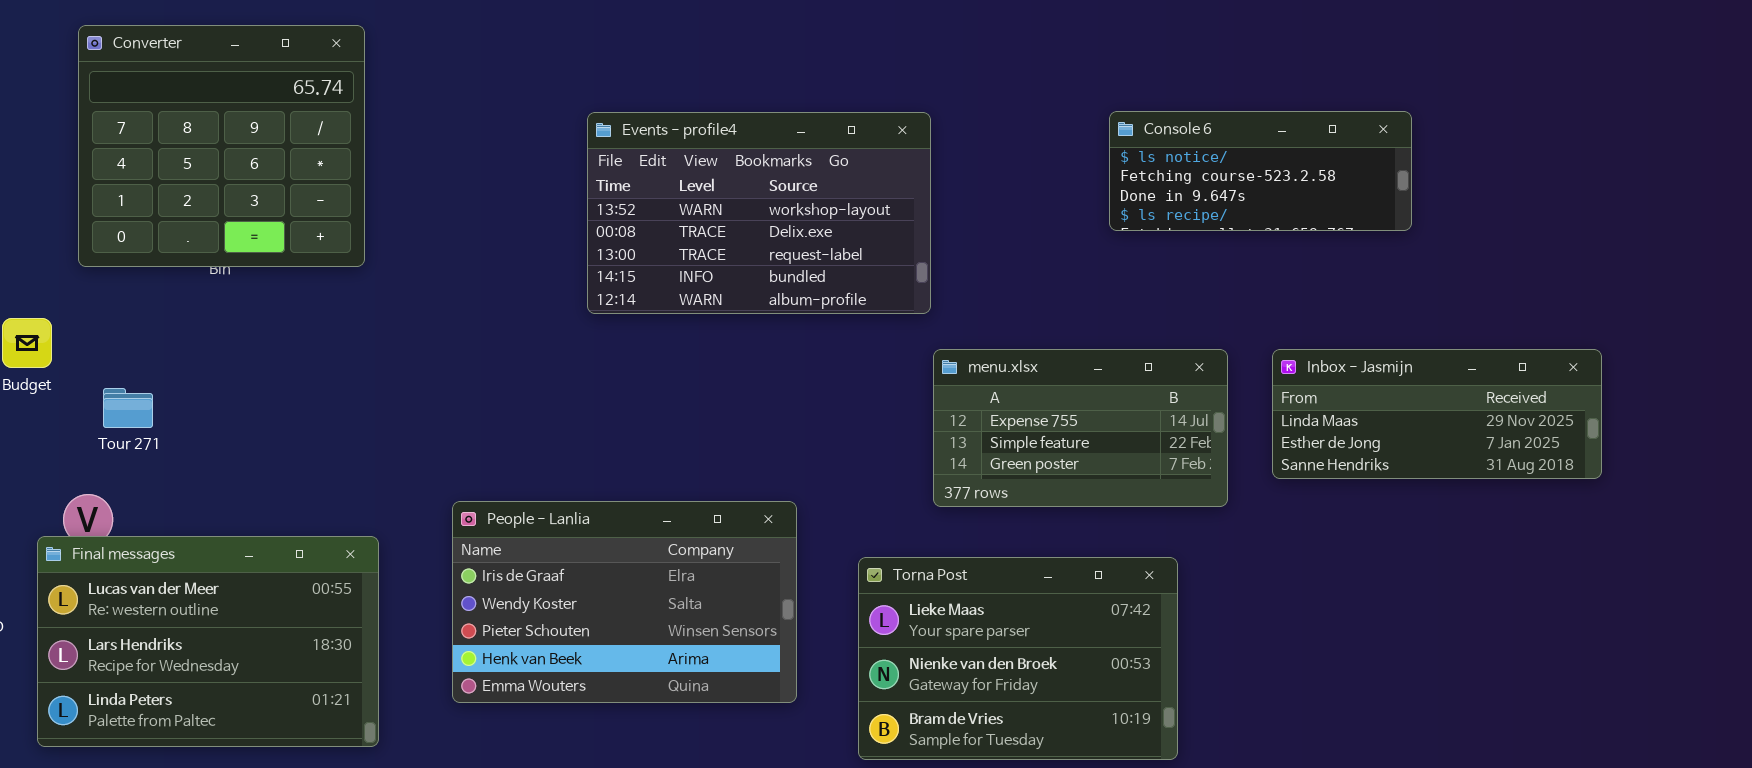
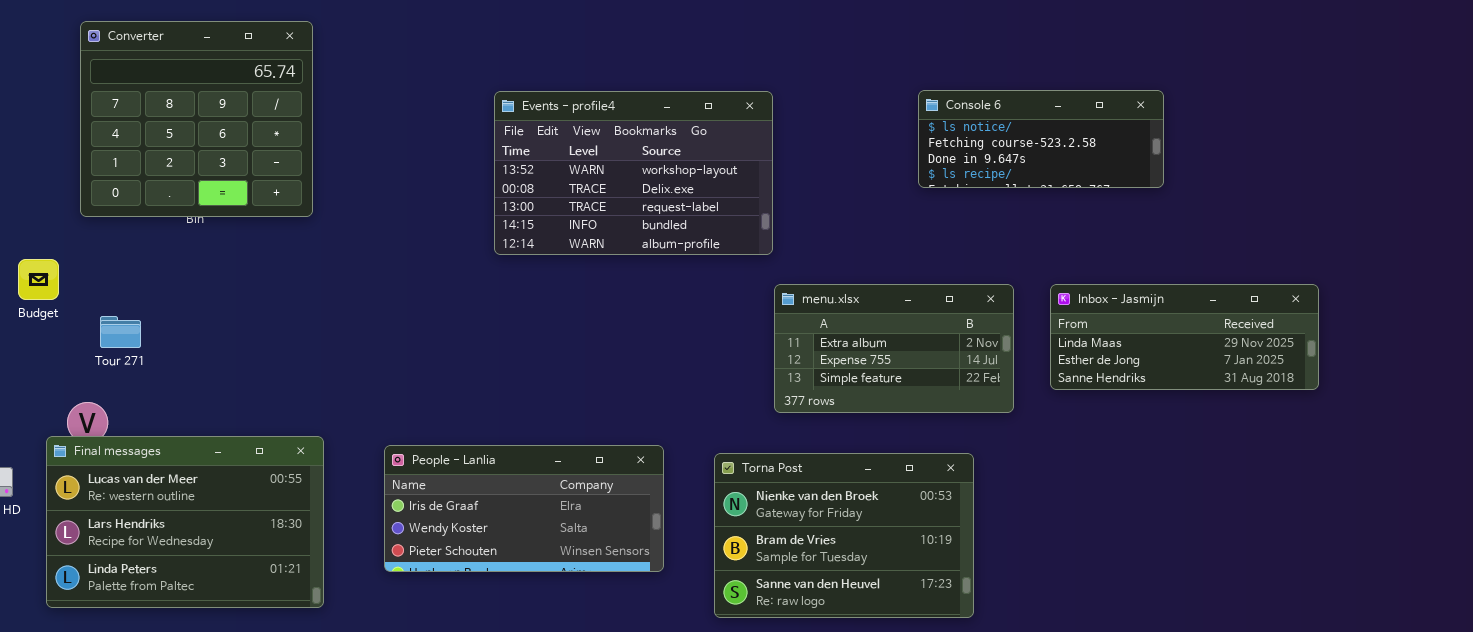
menu.xlsx: [933,349,1228,507] -> [774,284,1014,413], scrolled up 1 row
People - Lanlia: [452,501,797,703] -> [384,445,664,572], resized
Torna Post: [858,557,1178,760] -> [714,453,974,618], scrolled down 1 row

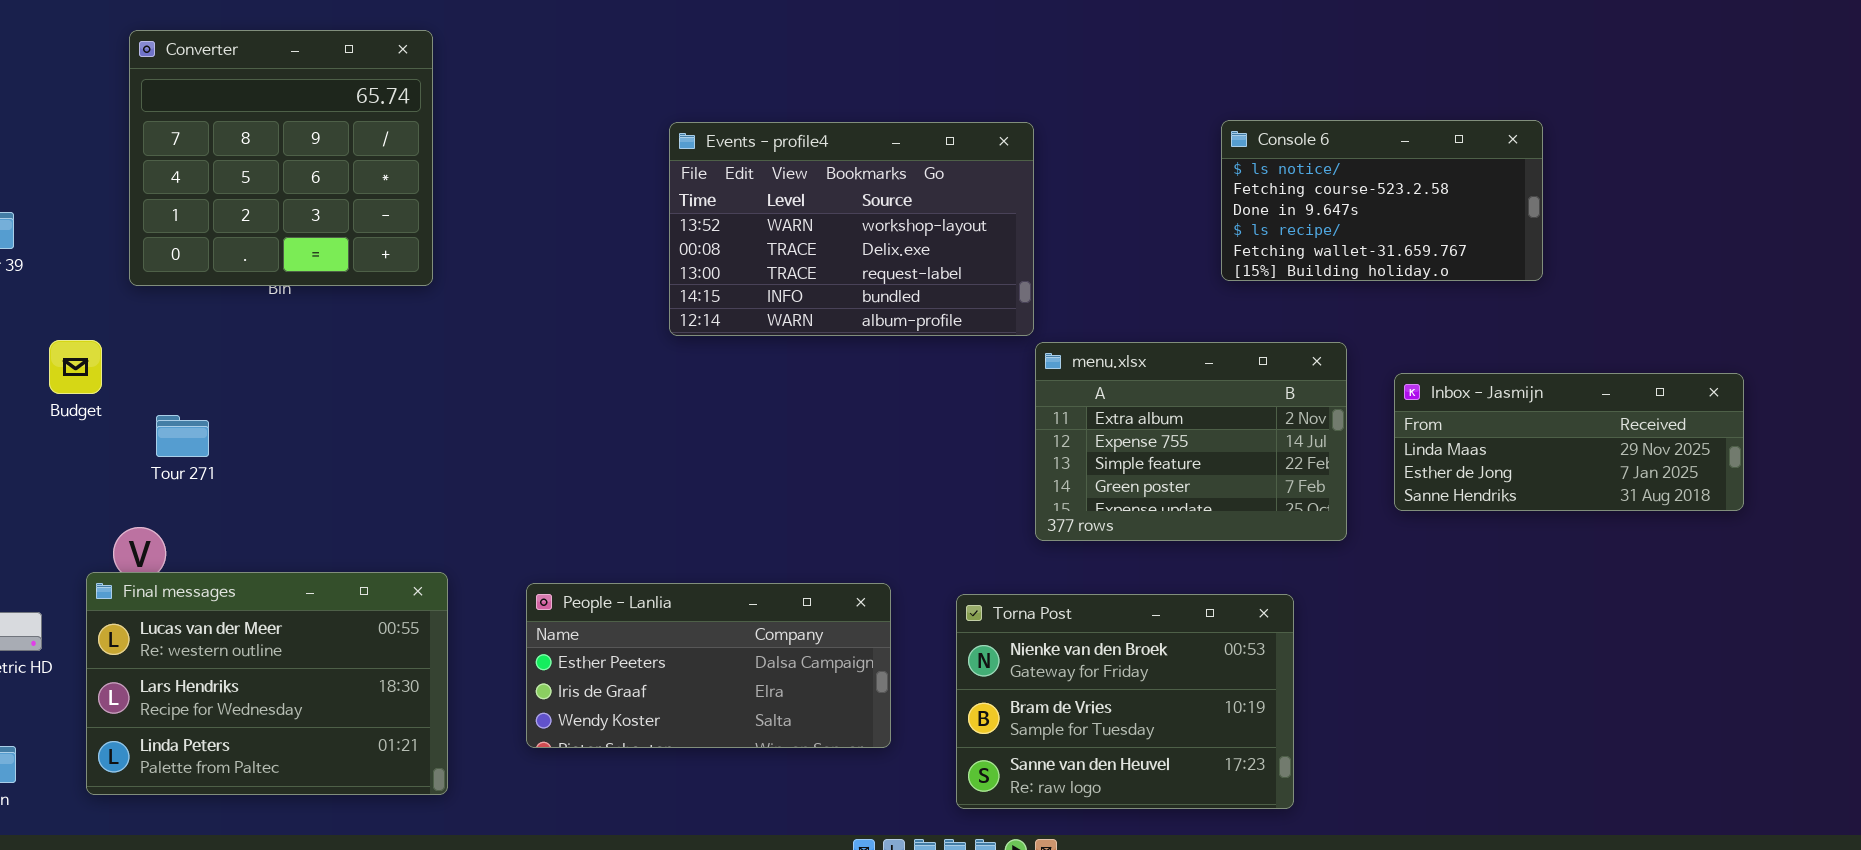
Console 6: [918,90,1164,188] -> [1221,120,1543,281], resized
menu.xlsx: [774,284,1014,413] -> [1035,342,1347,541], resized
People - Lanlia: [384,445,664,572] -> [526,583,891,748], scrolled up 1 row

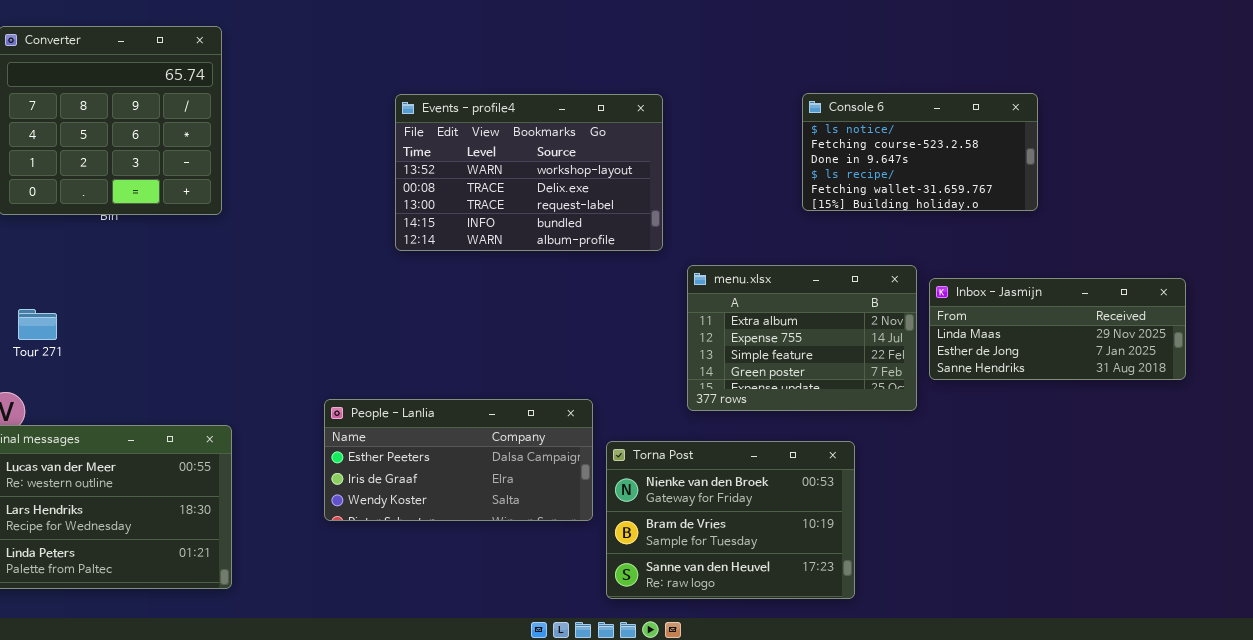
menu.xlsx: [1035,342,1347,541] -> [687,265,917,411], moved
People - Lanlia: [526,583,891,748] -> [324,399,593,521], moved

